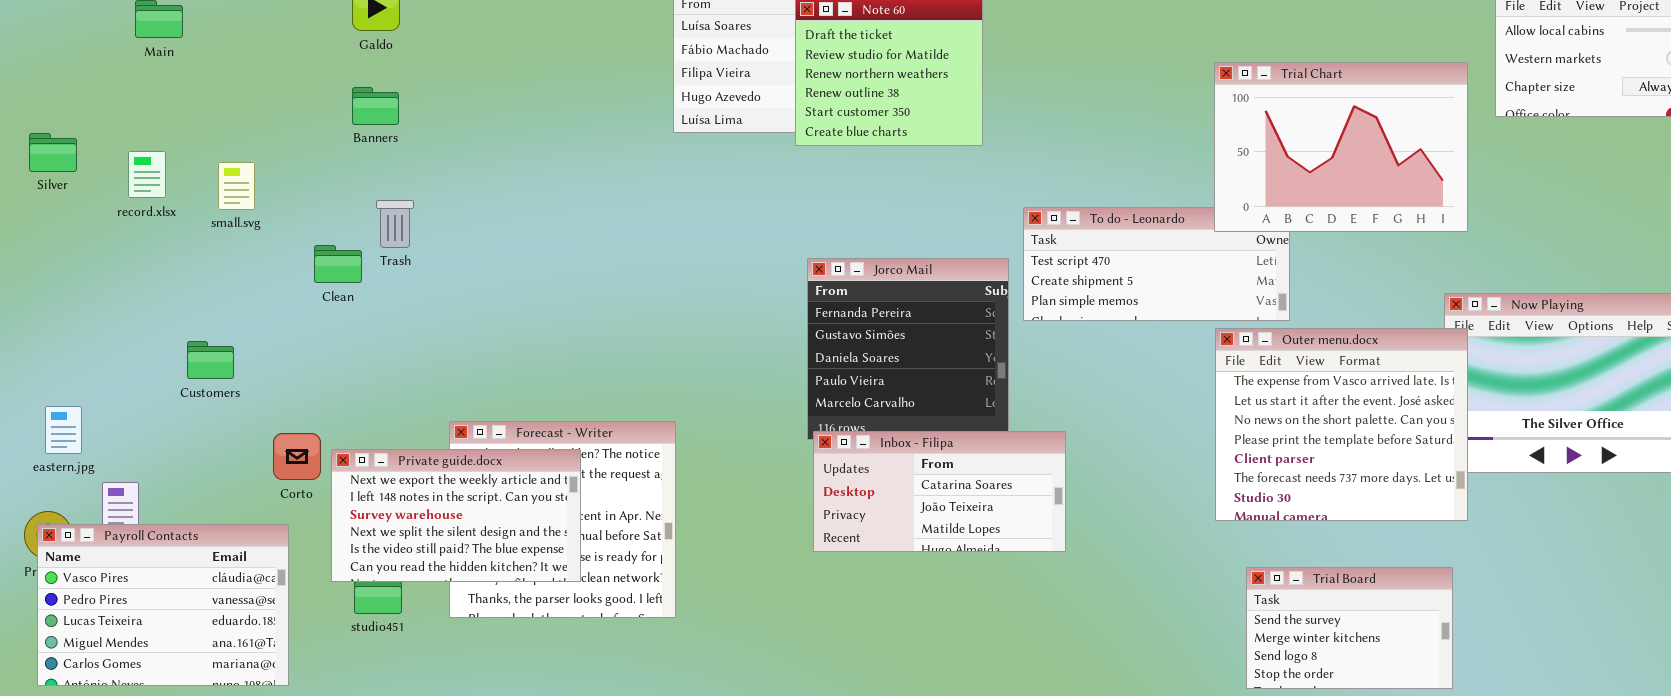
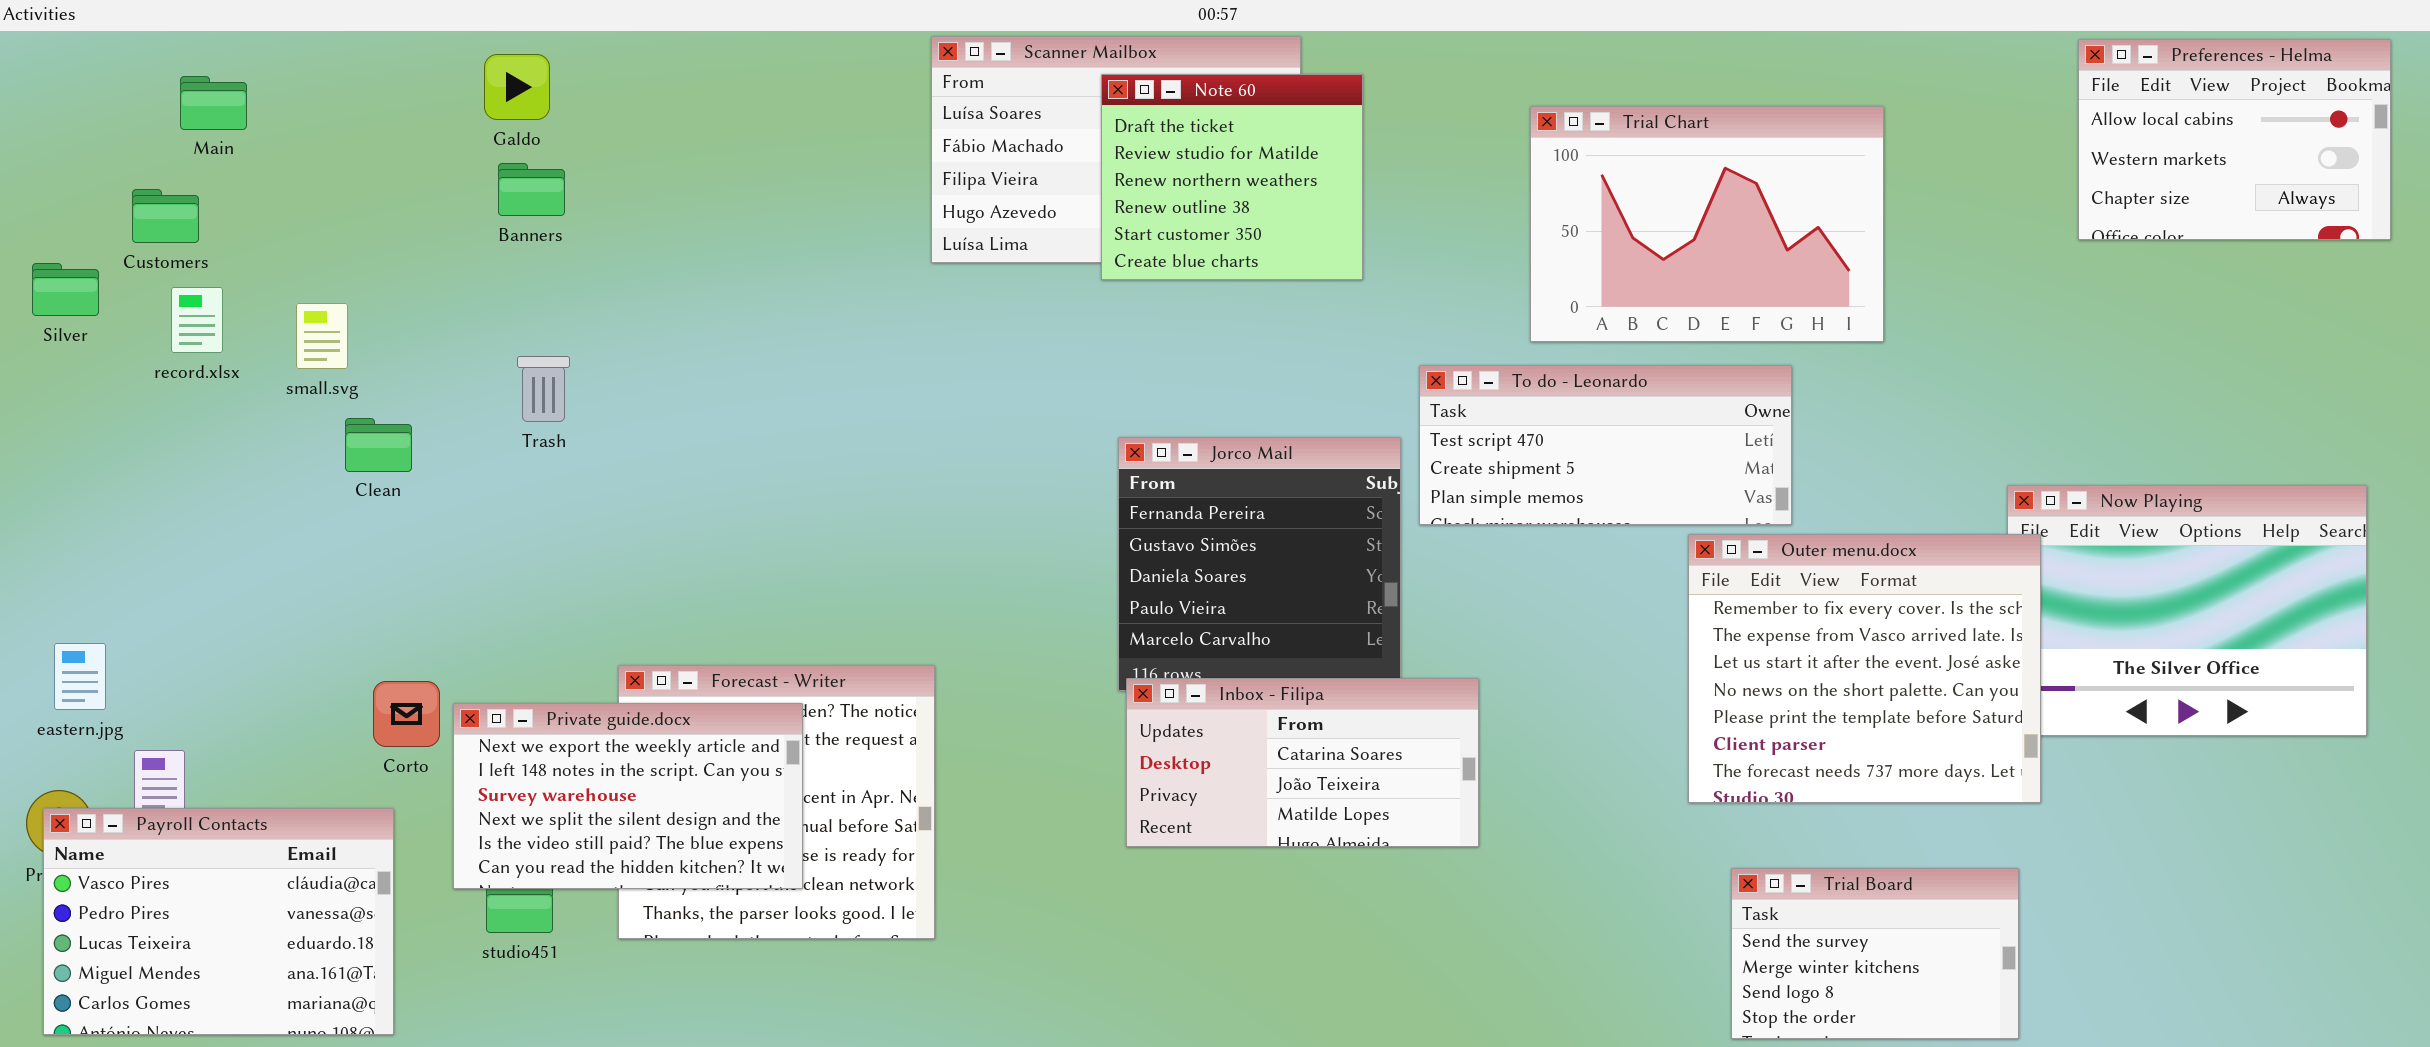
Trial Chart: [1214,62,1468,232] -> [1530,106,1884,342], moved
Banners: [352,87,399,125] -> [498,163,565,216], moved
Clean: [314,245,362,283] -> [345,418,412,472], moved
Outer menu.docx: [1215,328,1468,521] -> [1688,534,2041,803], scrolled up 1 row
Customers: [187,341,234,379] -> [132,189,199,243], moved

